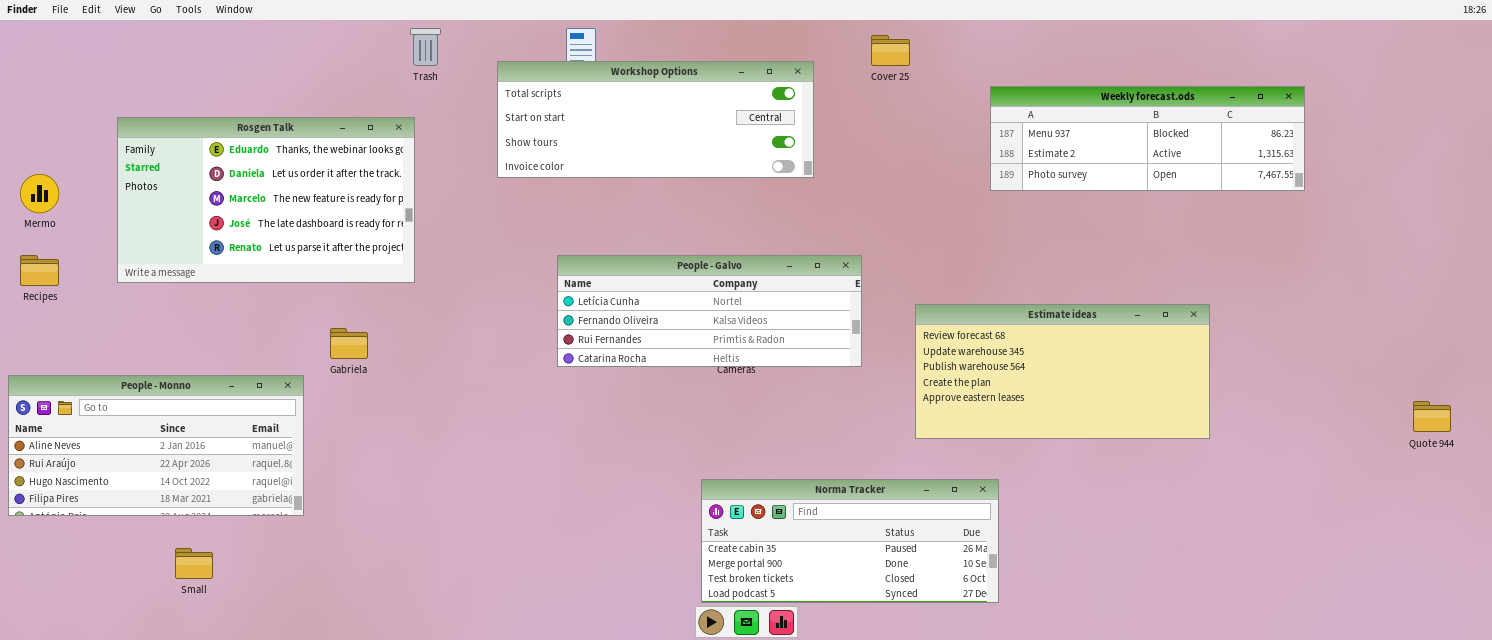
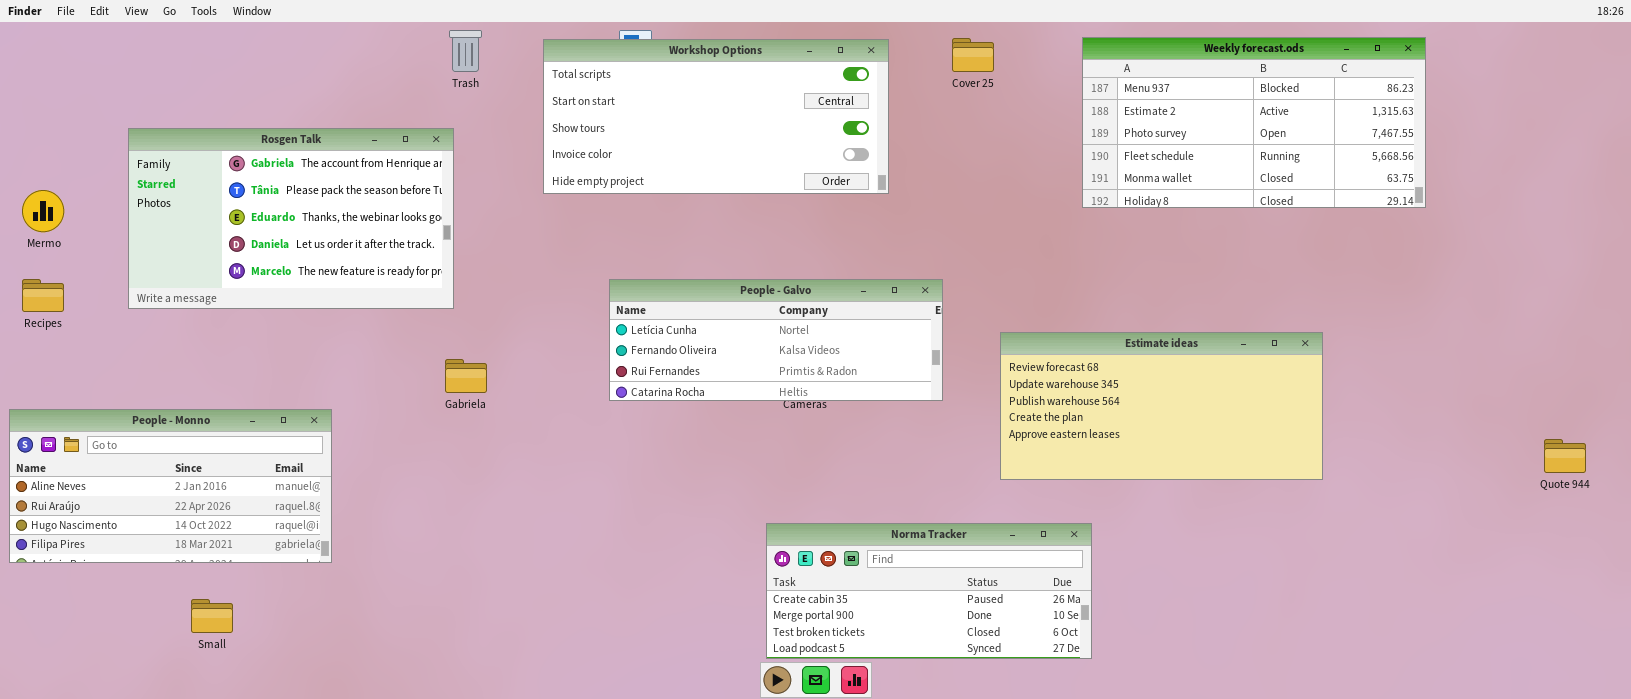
Workshop Options: [497,61,814,178] -> [543,39,889,194], resized
Weekly forecast.ods: [990,86,1305,191] -> [1082,37,1426,208], resized
Rosgen Talk: [117,117,415,283] -> [128,128,454,309], scrolled up 2 rows
Gabriela: [330,328,368,359] -> [445,359,487,393], moved

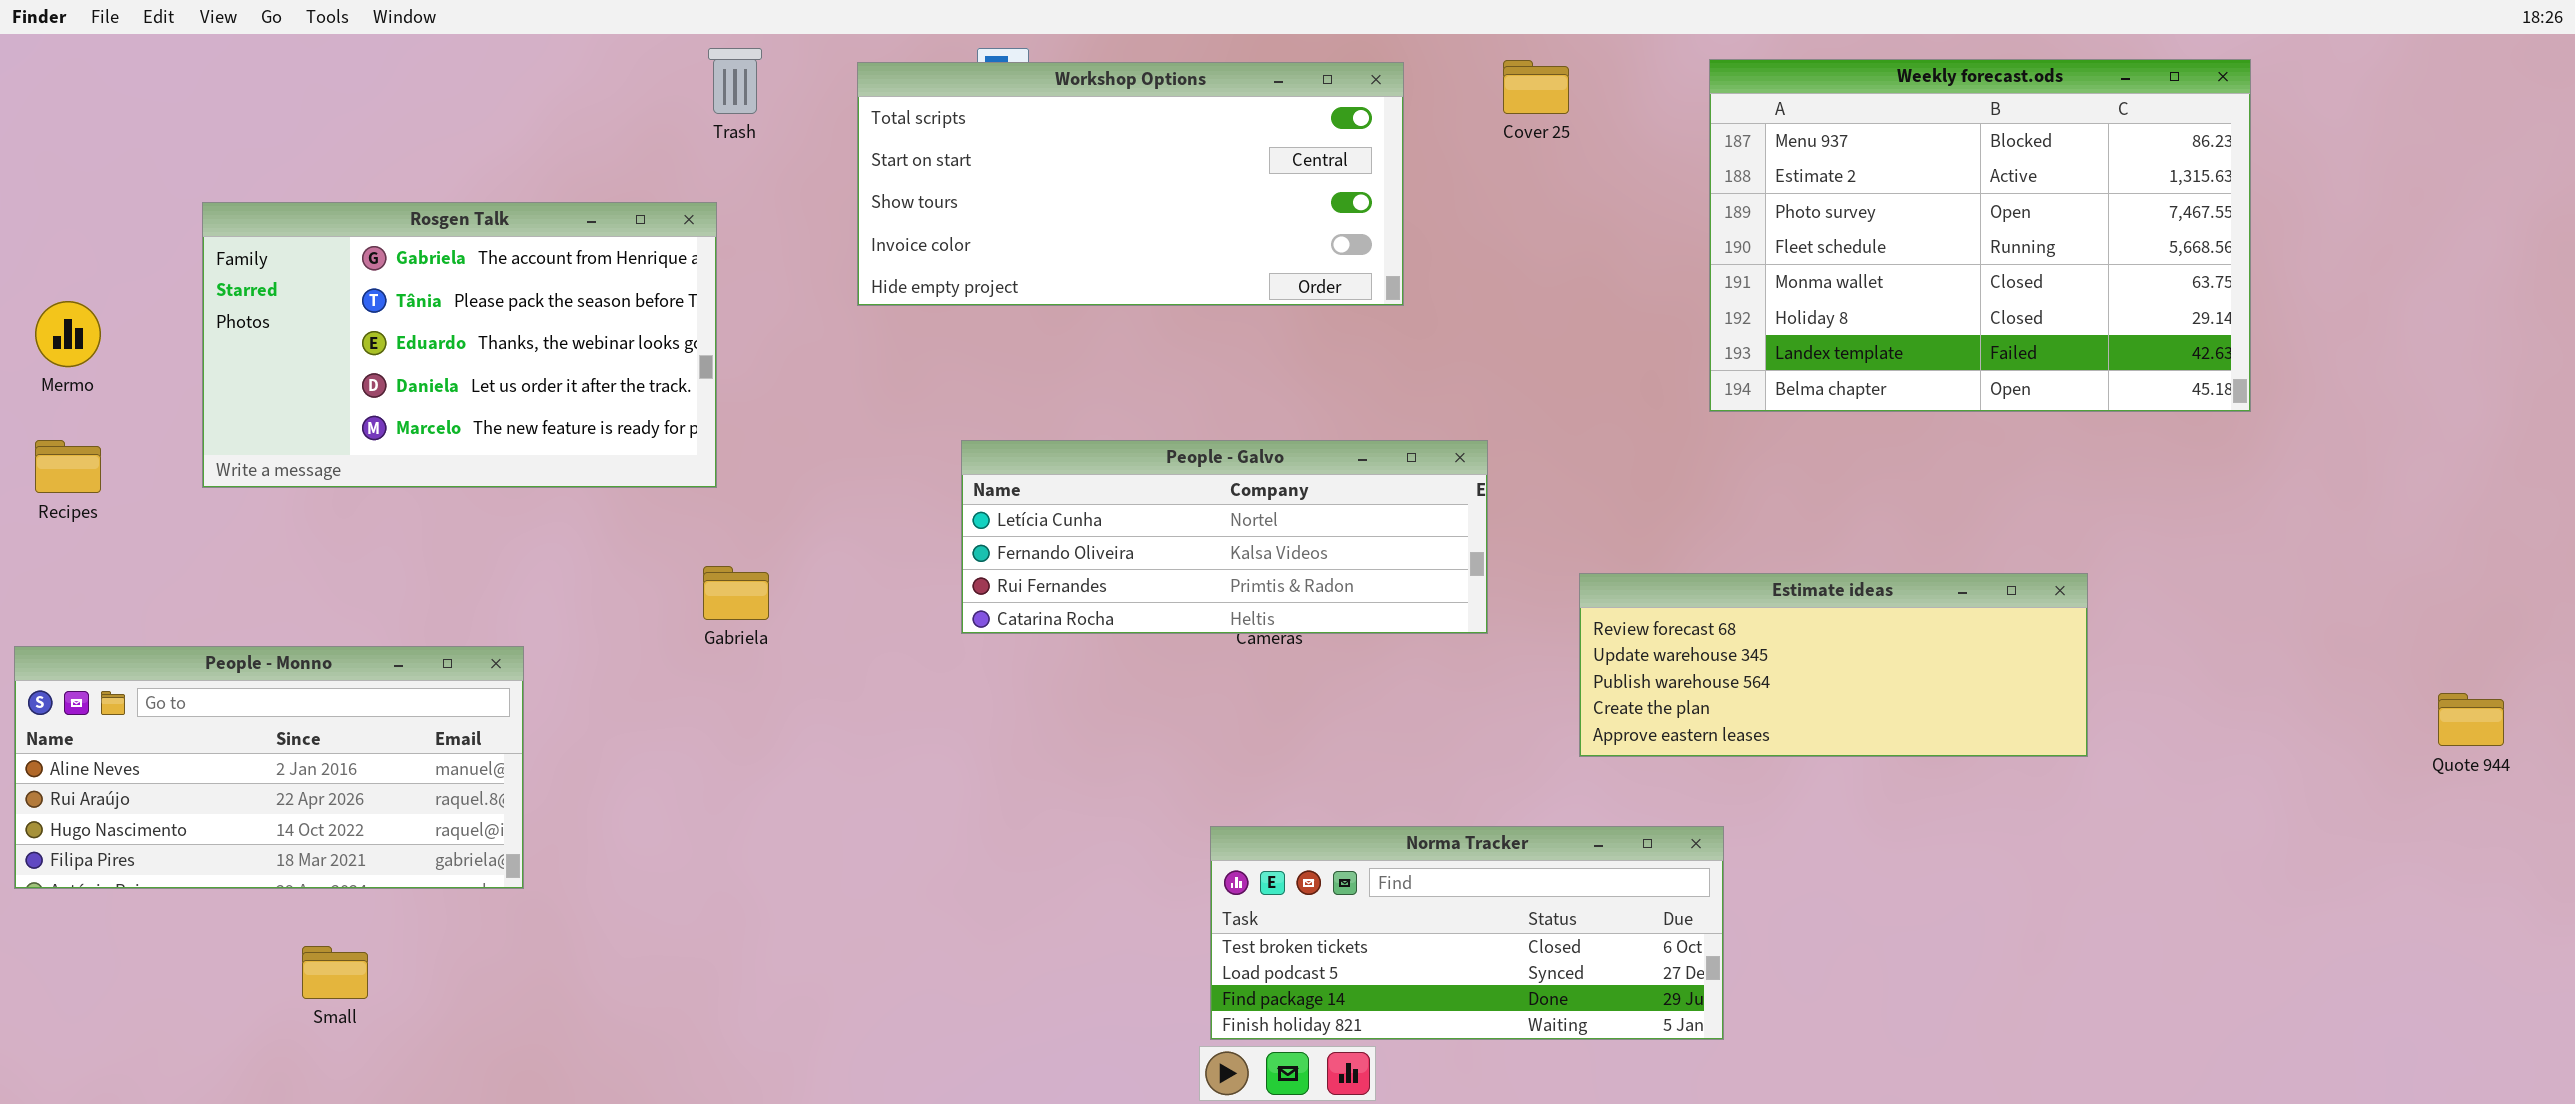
Weekly forecast.ods: [1082,37,1426,208] -> [1709,59,2251,412], resized
Estimate ideas: [1000,332,1323,480] -> [1579,573,2088,757], resized
Norma Tracker: [766,523,1092,659] -> [1210,826,1724,1040], scrolled down 2 rows

